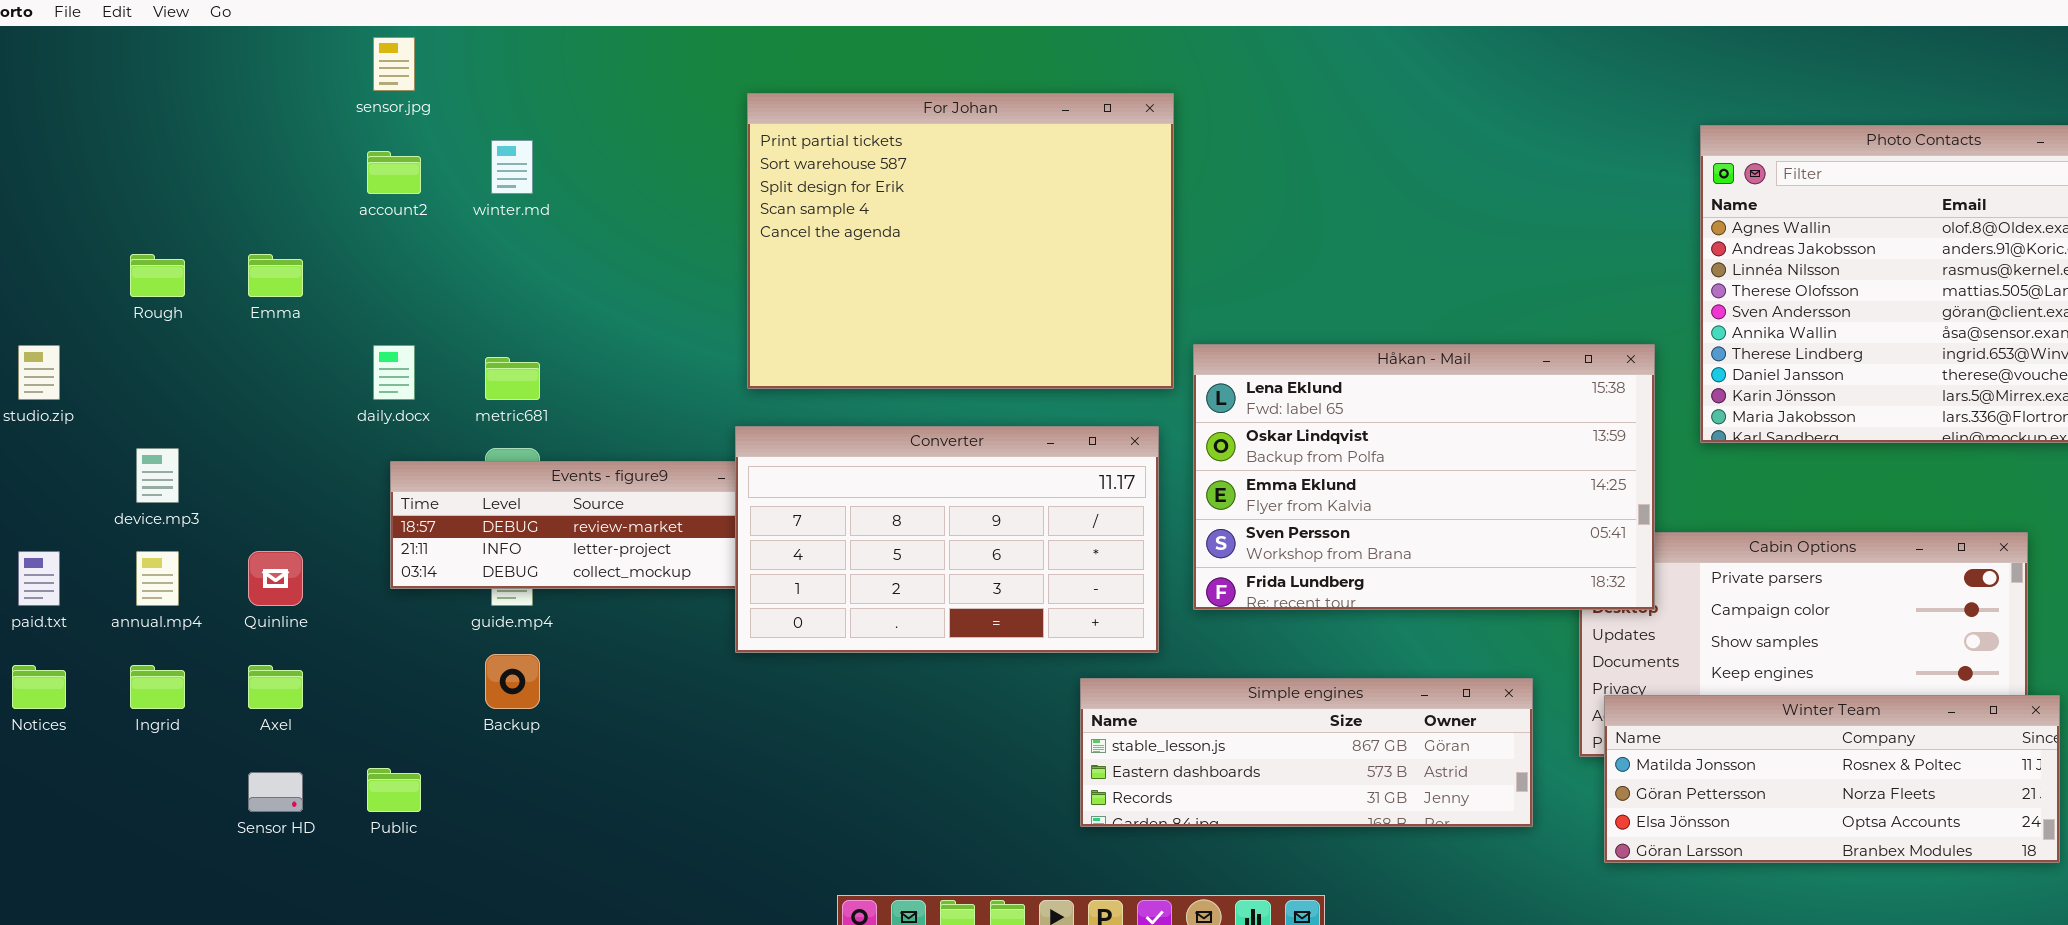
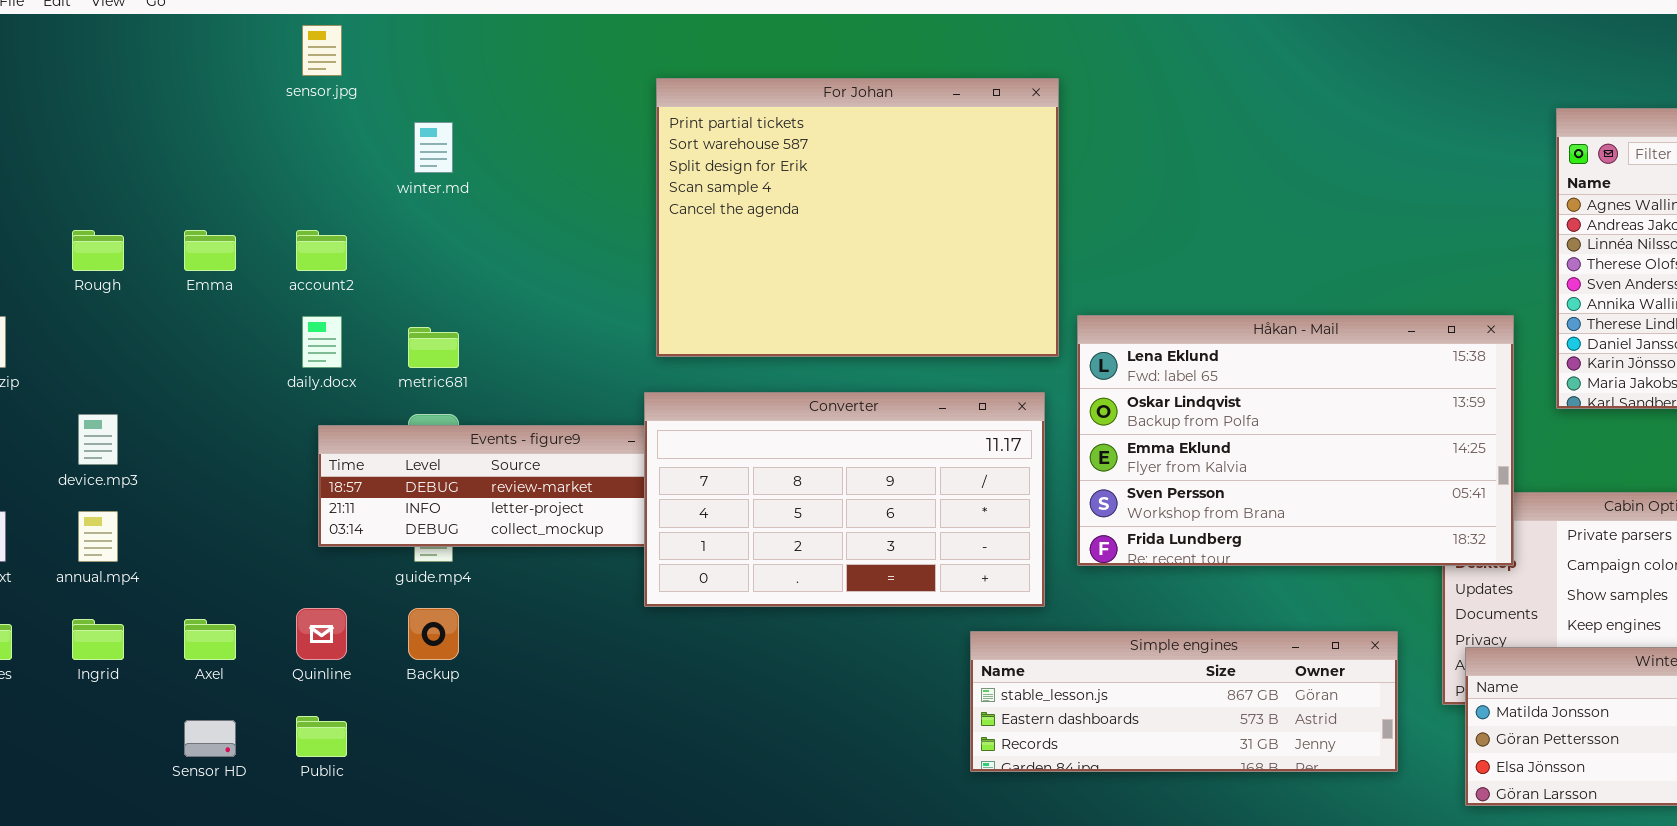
account2: [367,151,421,194] -> [296,230,347,271], moved
Quinline: [248,551,303,606] -> [296,608,347,660], moved

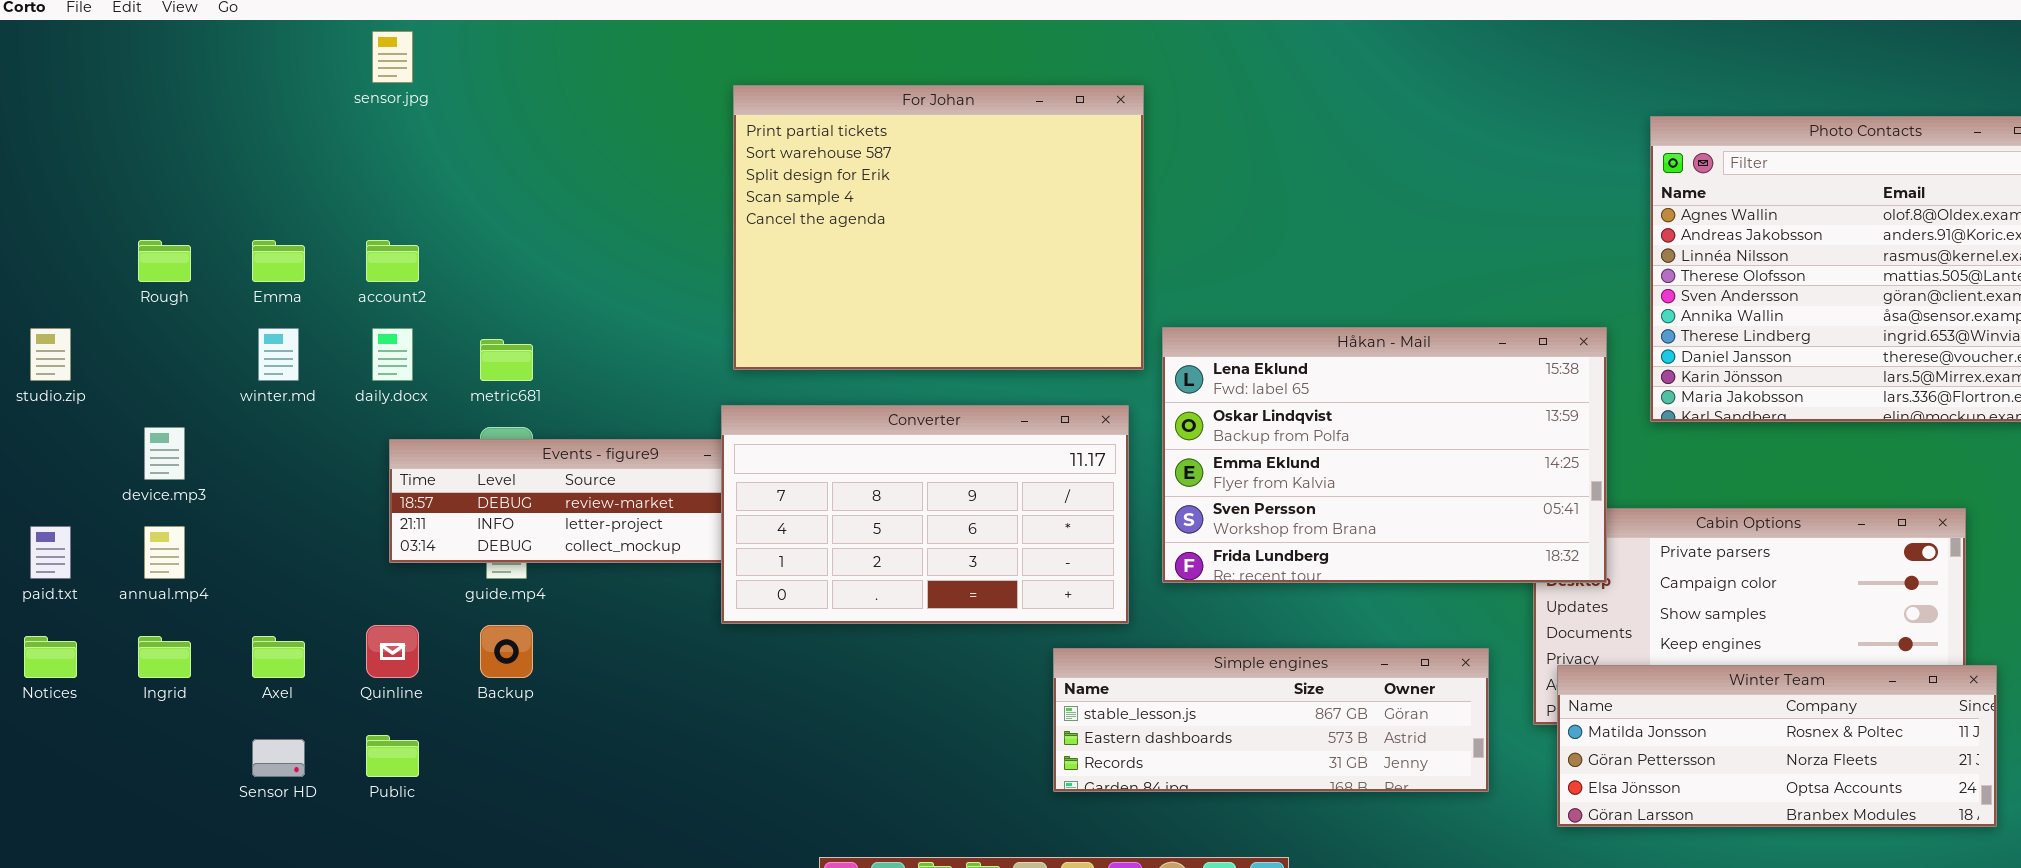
winter.md: [414,122,453,173] -> [258,328,299,381], moved

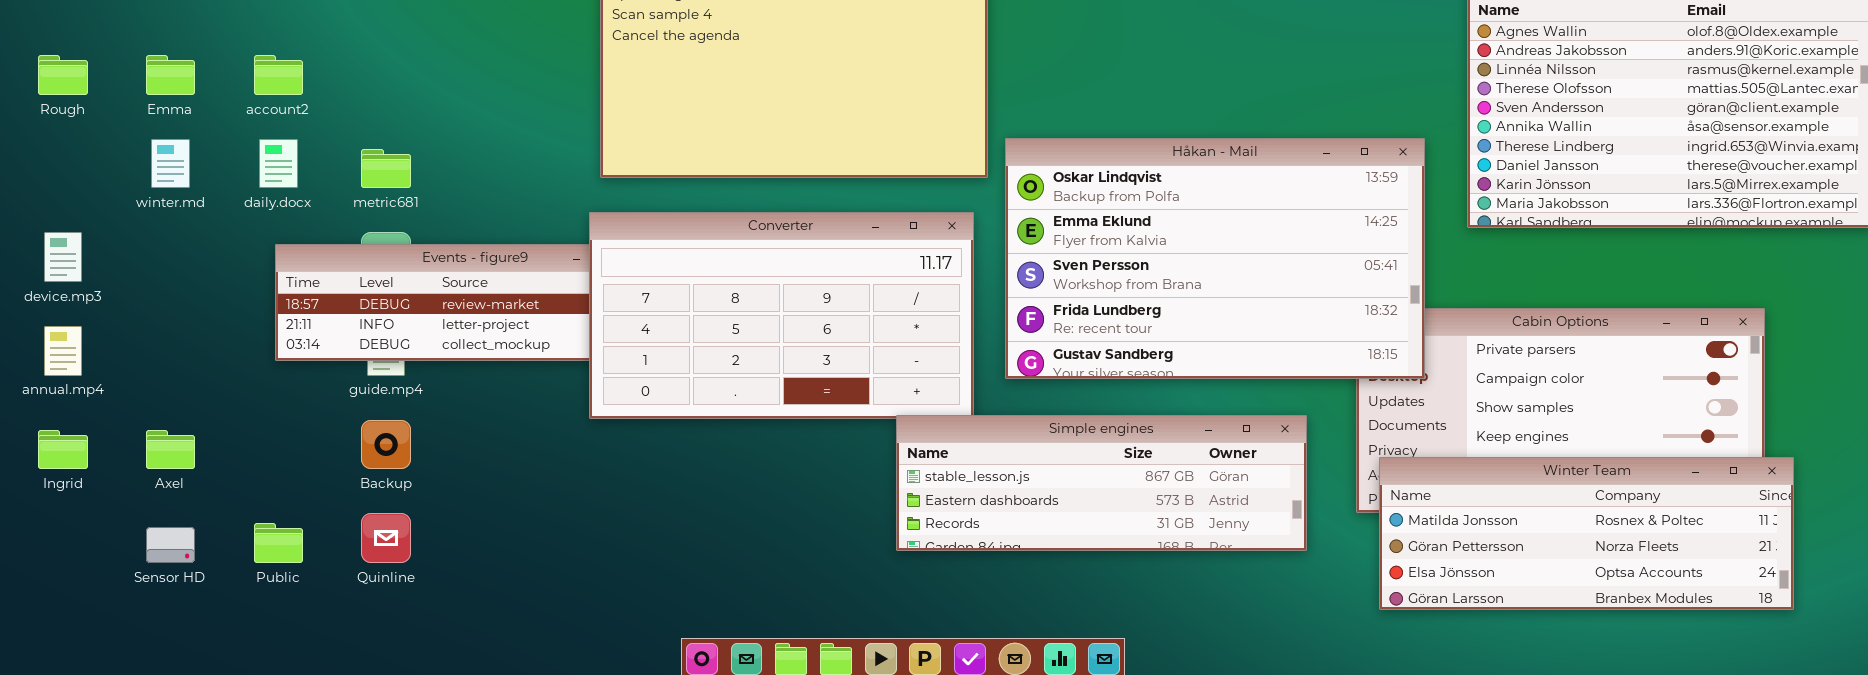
Håkan - Mail: [1162,327,1607,583] -> [1005,138,1425,379], scrolled down 1 row
Quinline: [366,625,419,678] -> [361,513,411,563], moved
Simple engines: [1053,648,1489,792] -> [896,415,1307,551], moved

